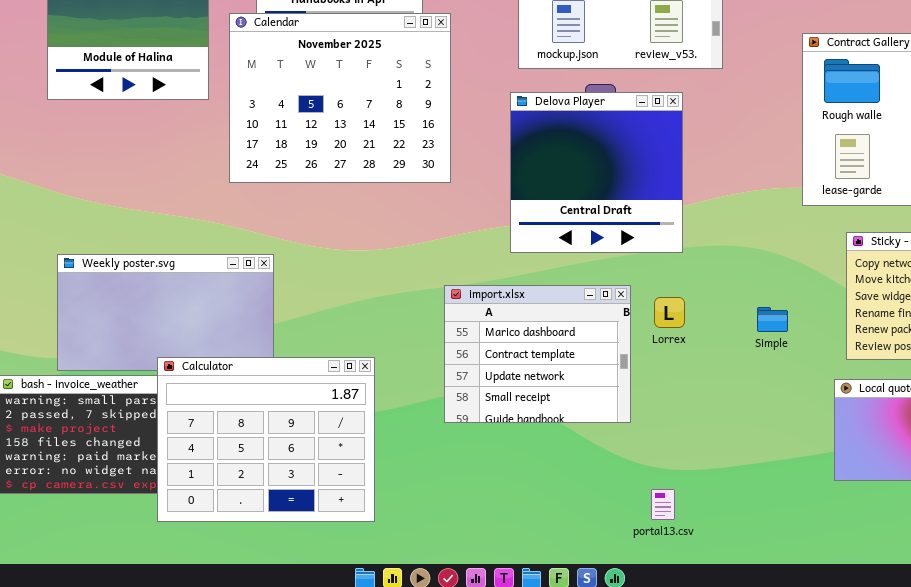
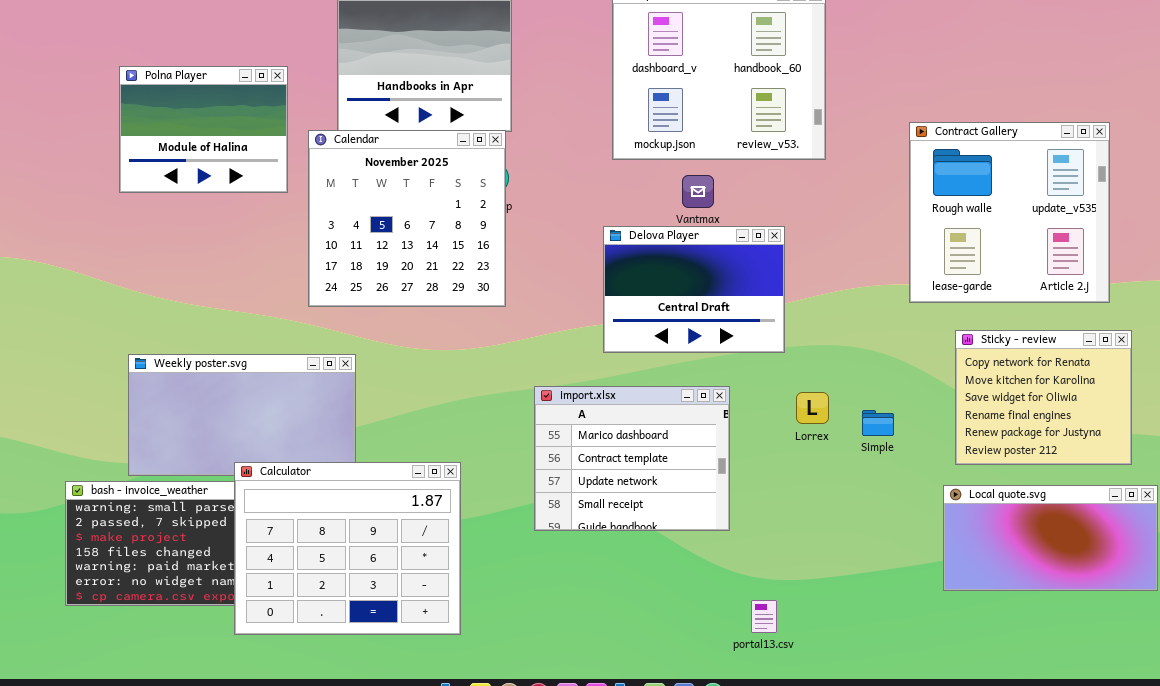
Calendar: [229,13,451,183] -> [308,130,506,307], moved, resized
Delova Player: [510,92,683,253] -> [603,226,785,353], resized
Lorrex: [654,297,685,328] -> [796,392,829,424], moved

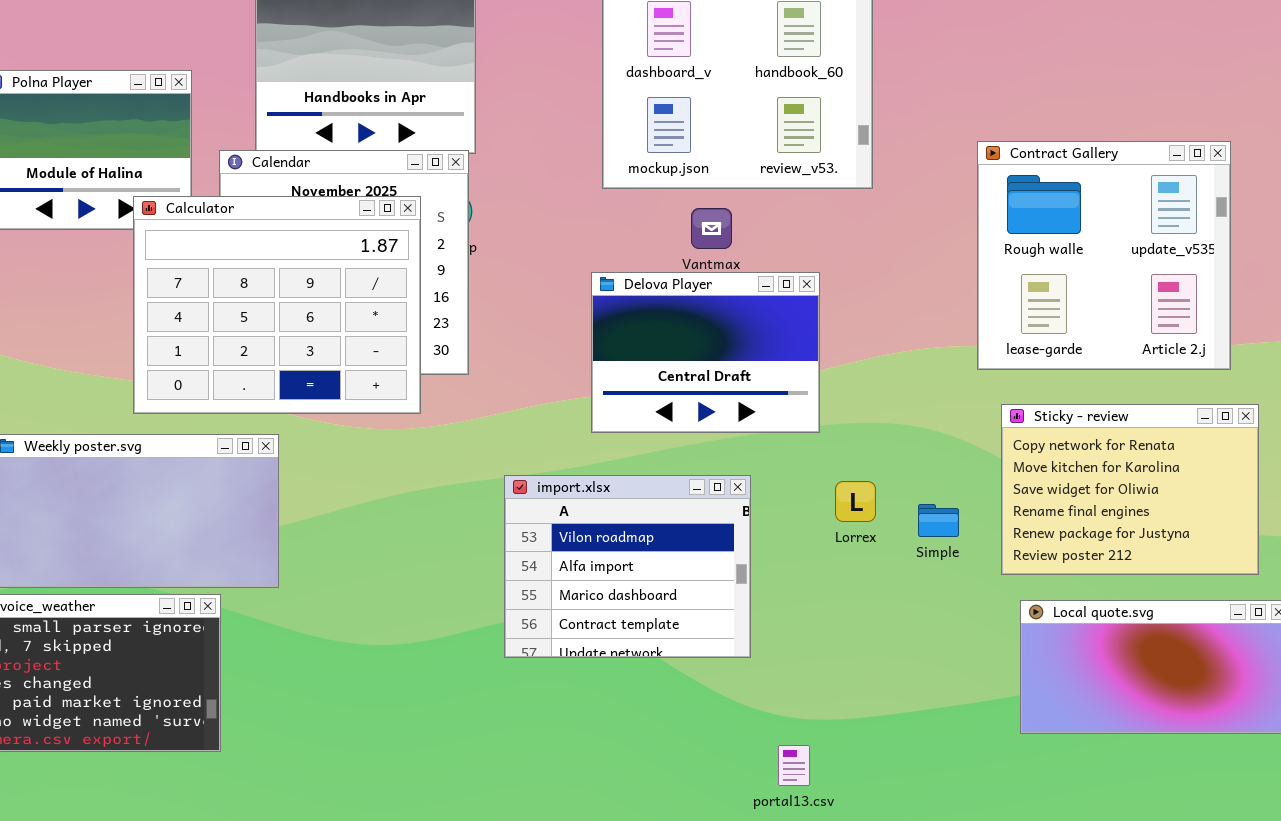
Sticky - review: [955,330,1132,465] -> [1001,404,1259,575], resized
import.xlsx: [534,386,730,531] -> [504,475,751,658], scrolled up 2 rows
Calculator: [234,462,461,635] -> [133,196,421,414], moved

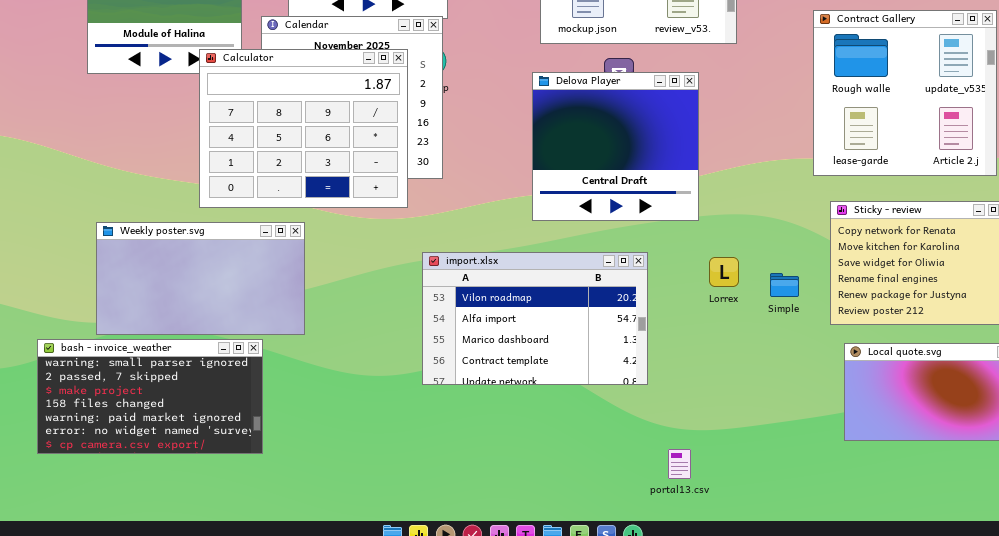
Delova Player: [591,272,820,433] -> [532,72,699,221], resized
import.xlsx: [504,475,751,658] -> [422,252,648,385], resized

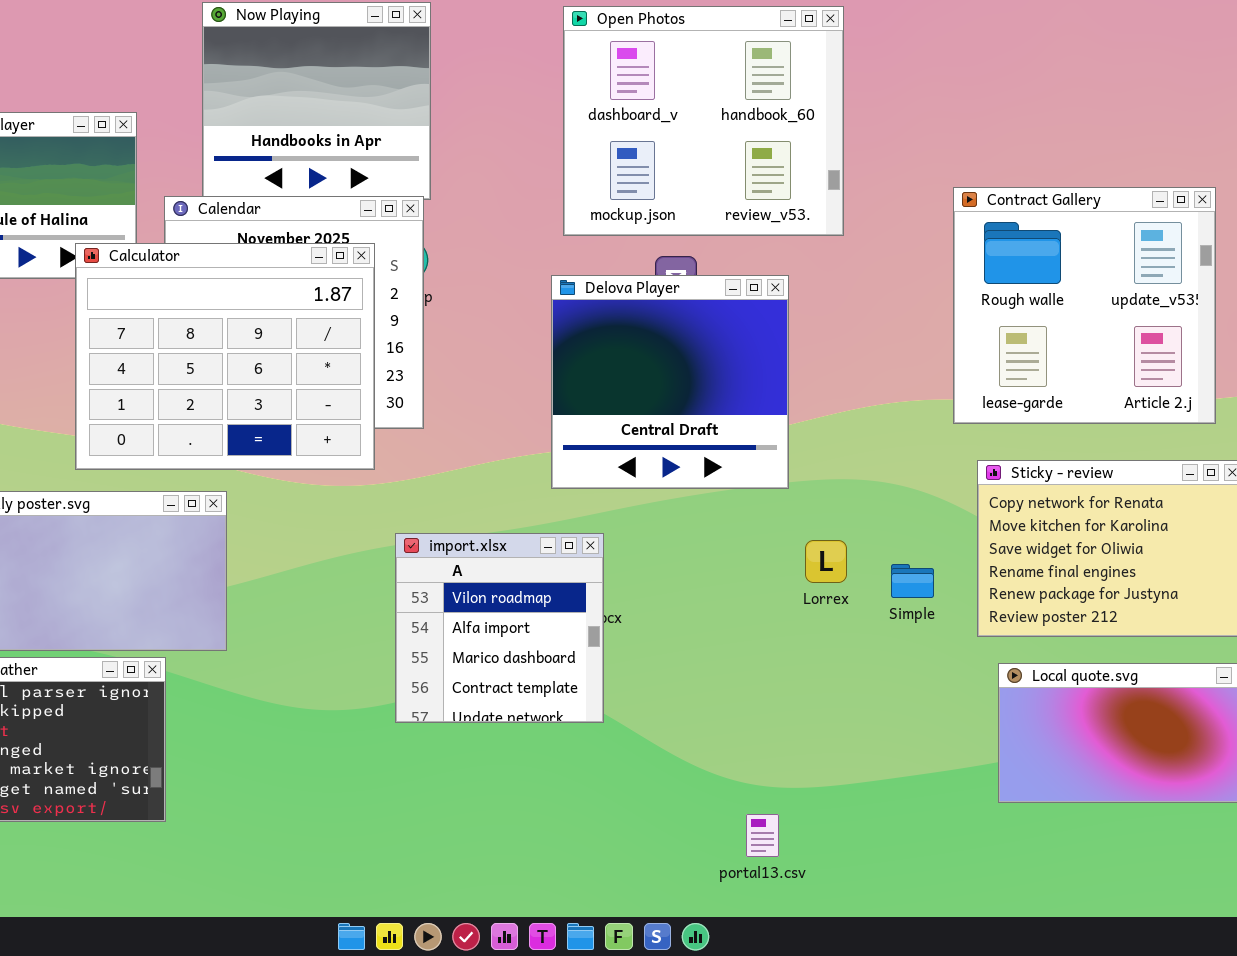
import.xlsx: [422,252,648,385] -> [395,533,604,723], resized

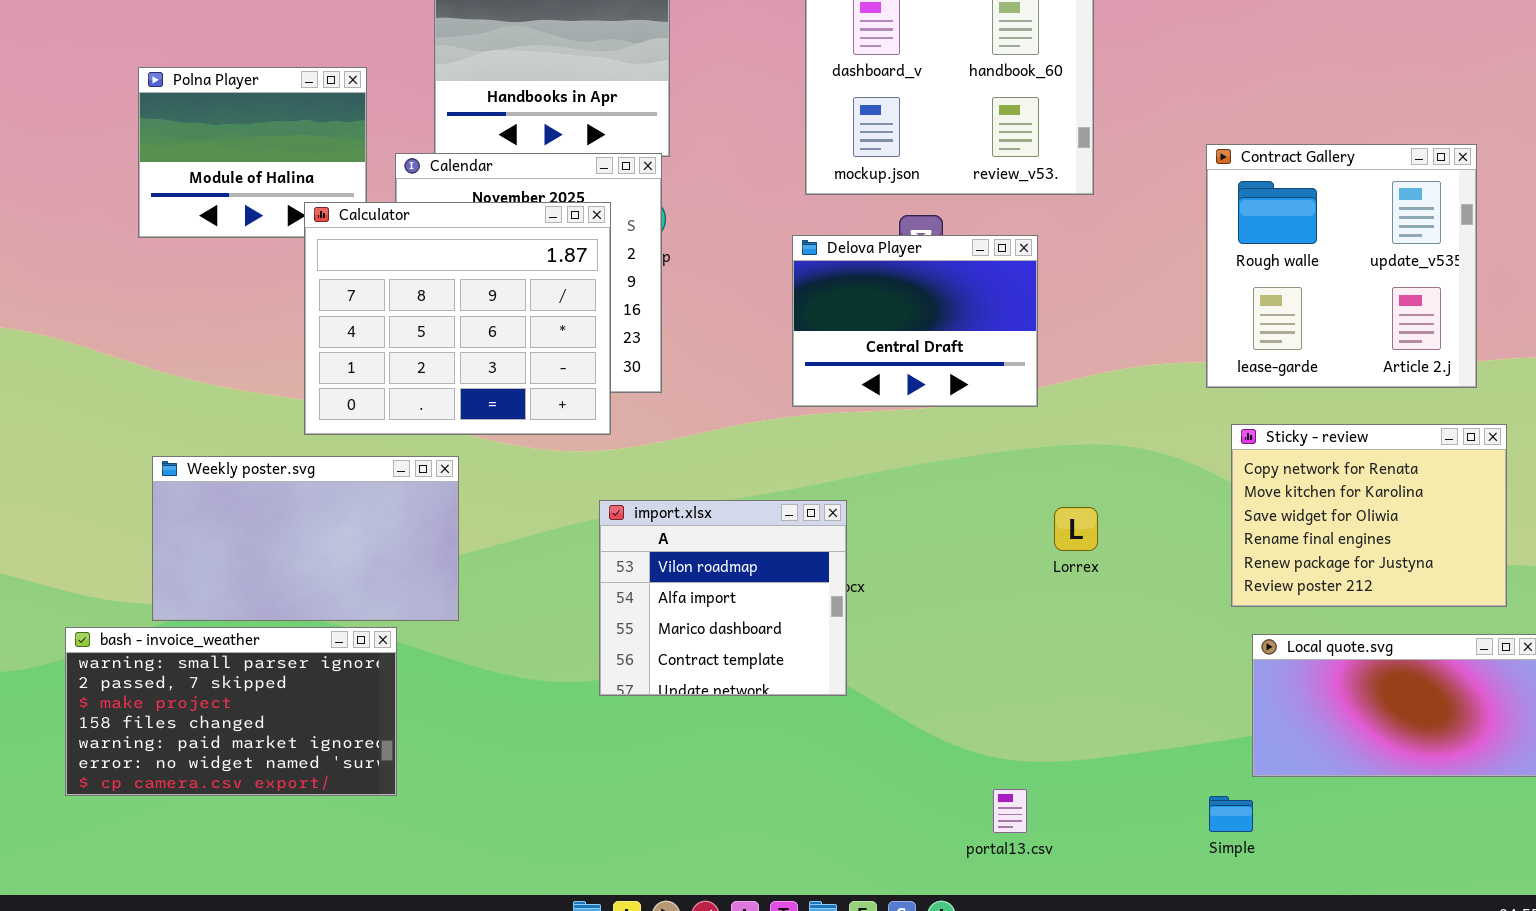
Delova Player: [551,275,789,489] -> [792,235,1038,407], resized
import.xlsx: [395,533,604,723] -> [599,500,847,696], resized
Simple: [891,564,934,598] -> [1209,796,1253,832], moved

